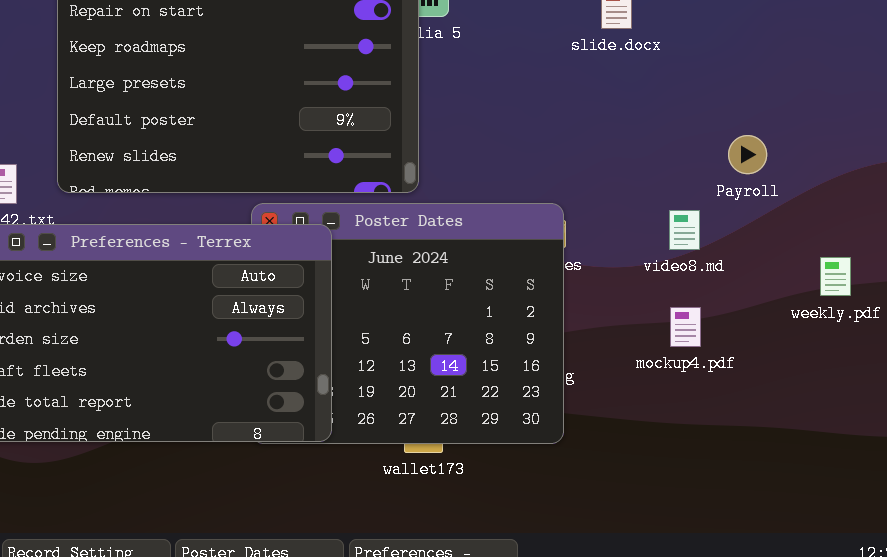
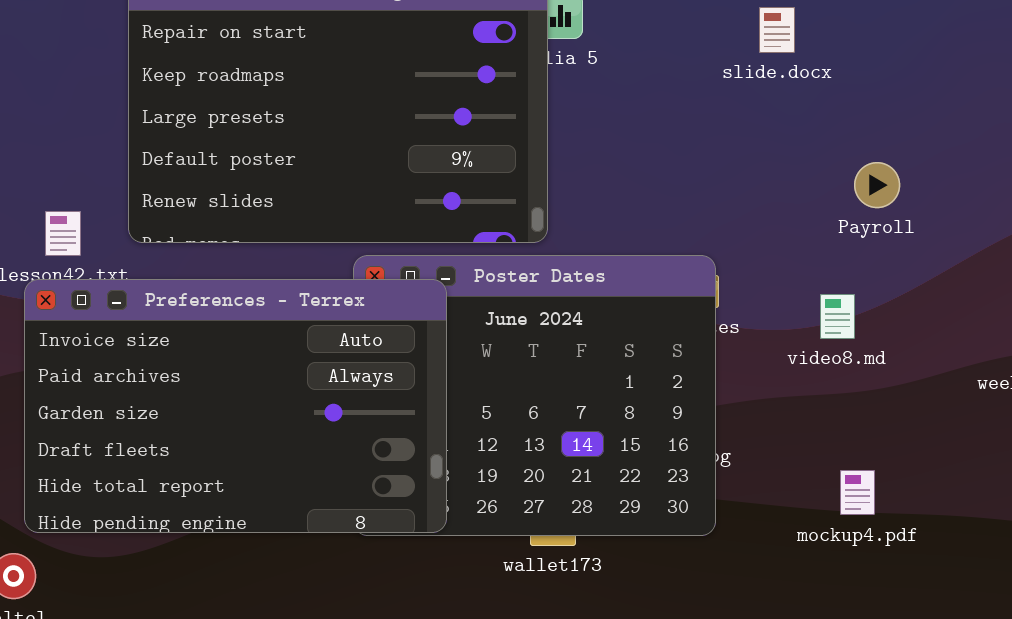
Payroll: [728,135,767,174] -> [854,162,900,208], moved
video8.md: [669,210,700,250] -> [820,294,855,339], moved
mockup4.pdf: [670,307,701,347] -> [840,470,875,515], moved

